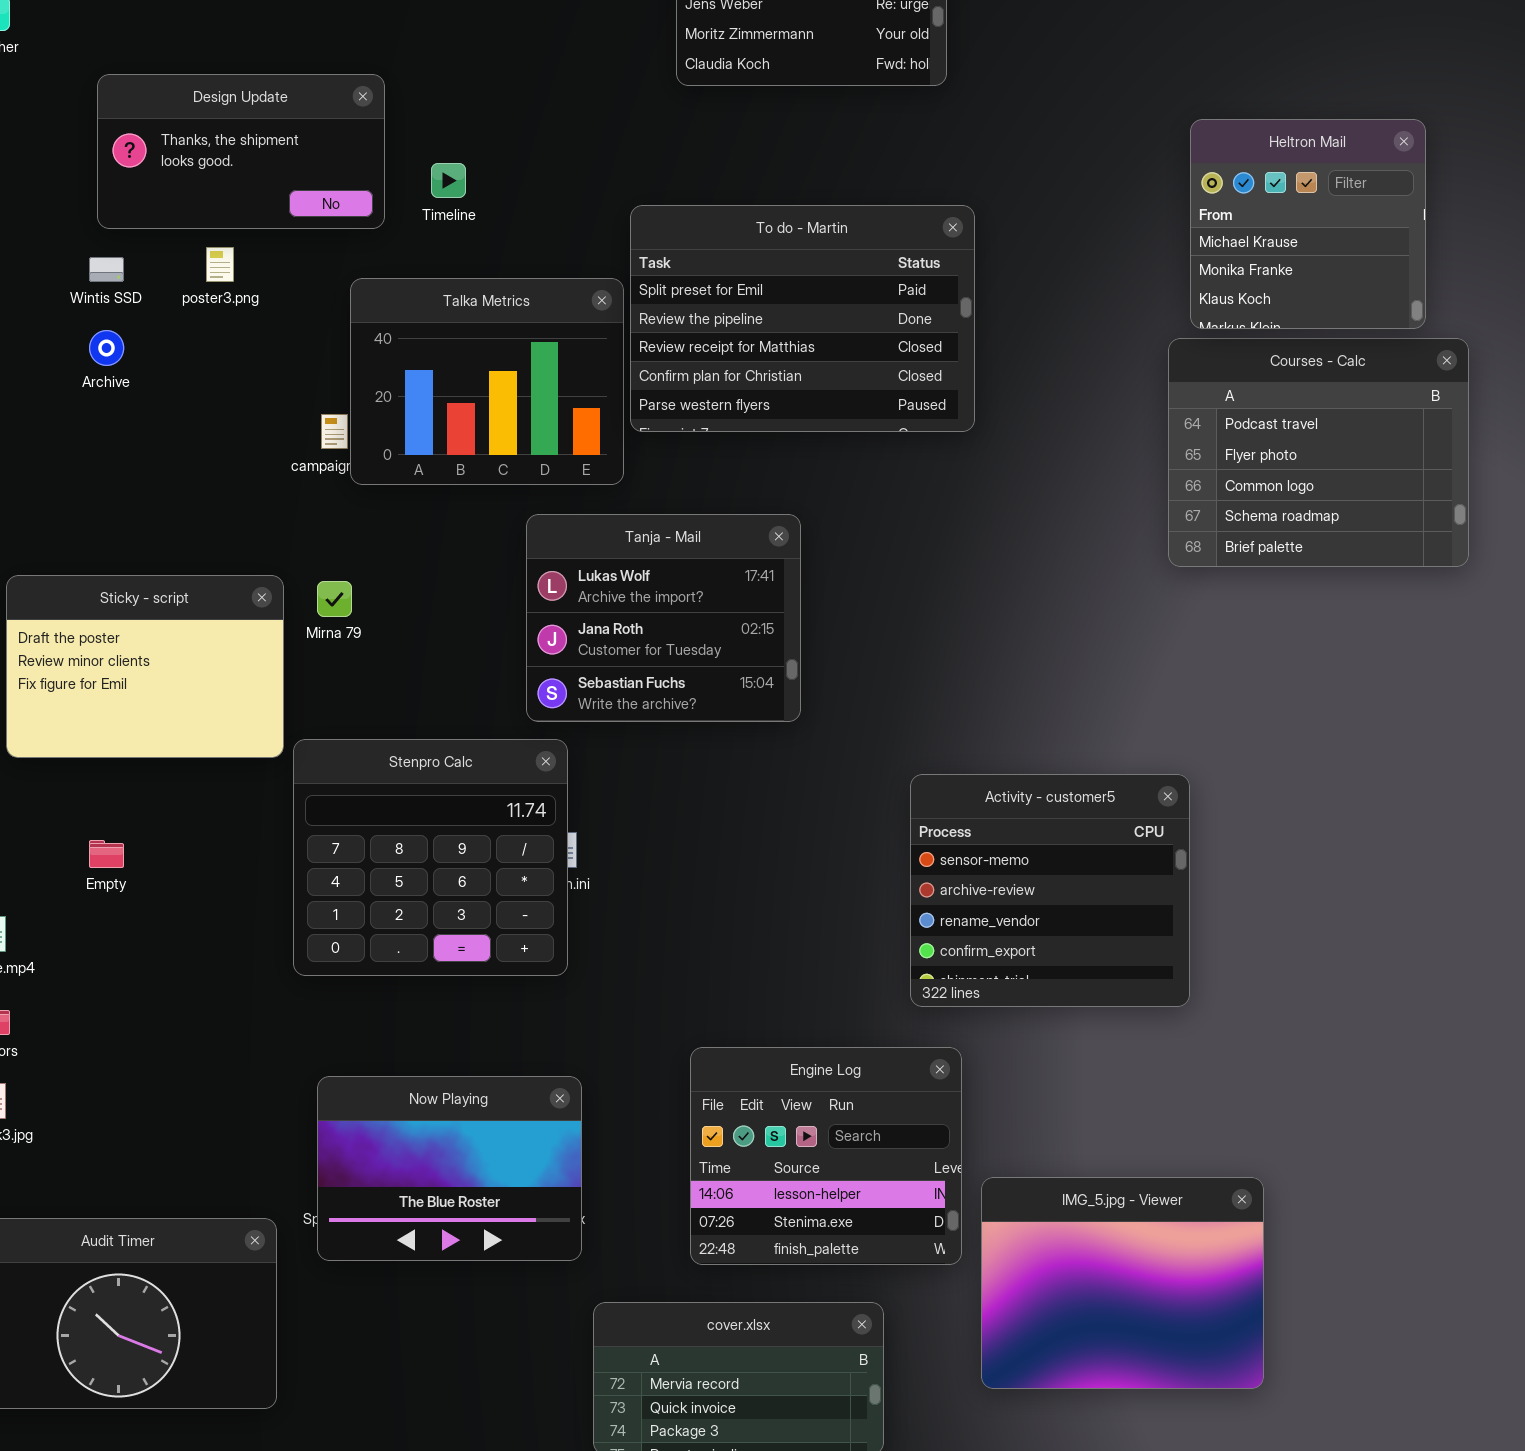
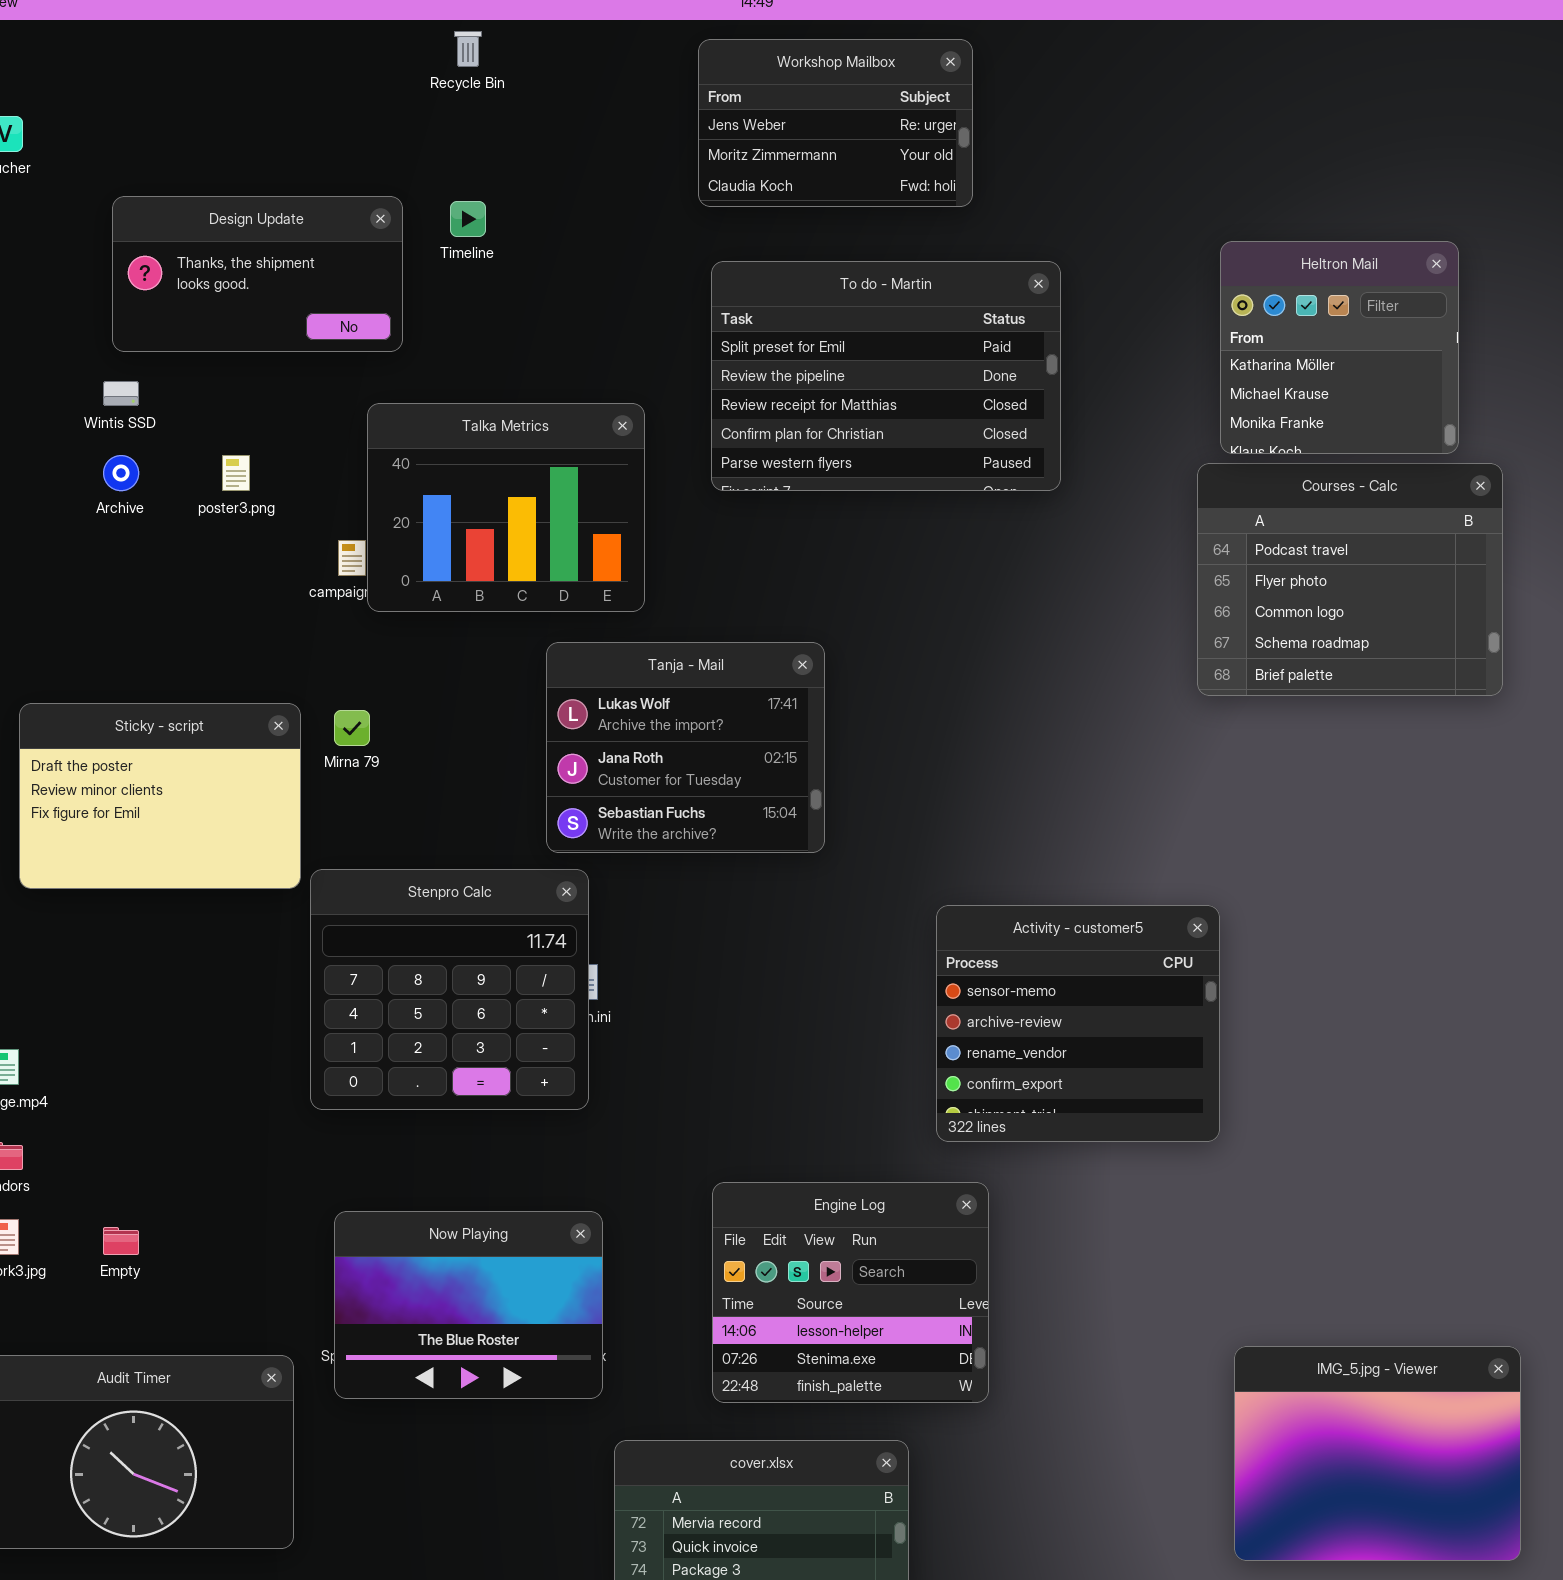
Heltron Mail: [1190,119,1426,329] -> [1220,241,1459,454], scrolled up 1 row
Timeline: [431,163,466,198] -> [450,201,486,237], moved
To do - Martin: [630,205,975,432] -> [711,261,1061,491], moved
poster3.png: [206,247,234,282] -> [222,455,250,491], moved
Empty: [89,840,124,868] -> [103,1227,139,1255], moved
IMG_5.jpg - Viewer: [981,1177,1264,1389] -> [1234,1346,1521,1561], moved

